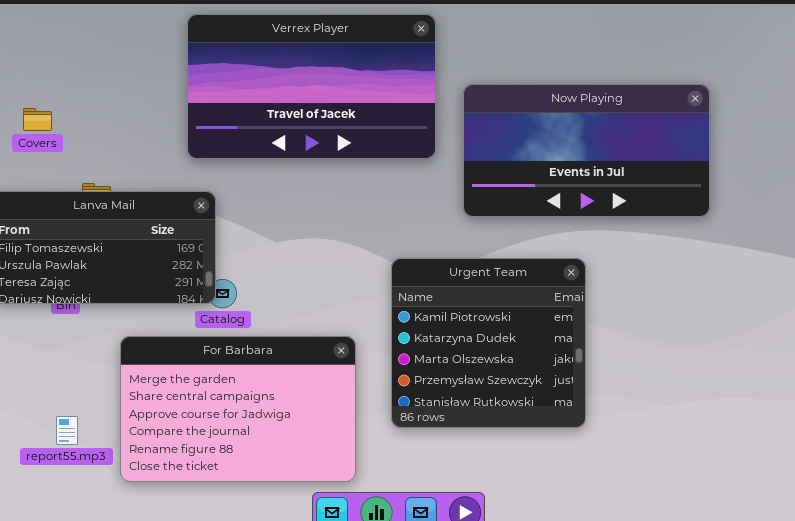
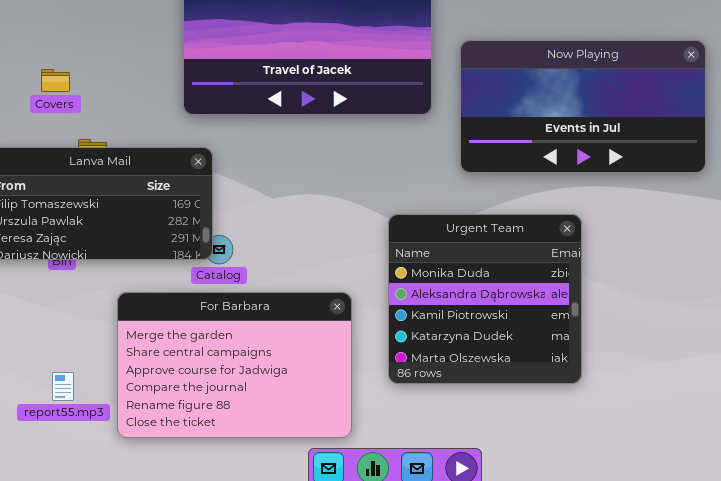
Covers: [23,108,52,131] -> [41,69,70,92], moved
Urgent Team: [391,258,586,428] -> [388,214,582,384], scrolled up 2 rows

